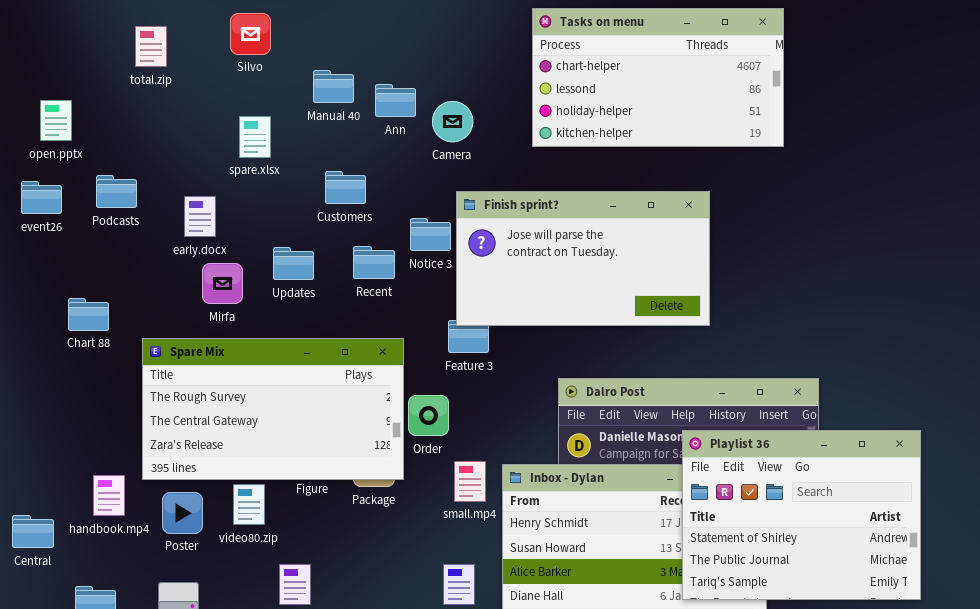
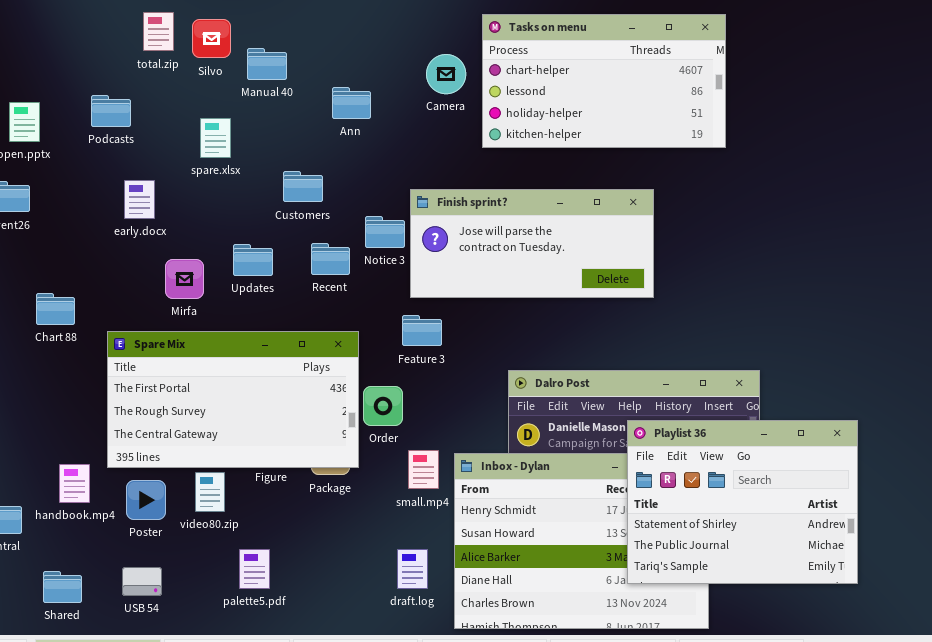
total.zip: [135,26,167,67] -> [143,12,174,51], moved
Manual 40: [313,70,354,103] -> [247,48,287,80], moved
Camera: [432,101,473,142] -> [426,54,466,94], moved
Podcasts: [96,175,137,208] -> [91,95,131,127], moved
Finish sprint?: [456,191,710,326] -> [410,189,654,298], resized
early.docx: [184,196,216,237] -> [124,180,155,219], moved
Spare Mix: [142,338,404,480] -> [107,331,359,468], scrolled up 1 row

